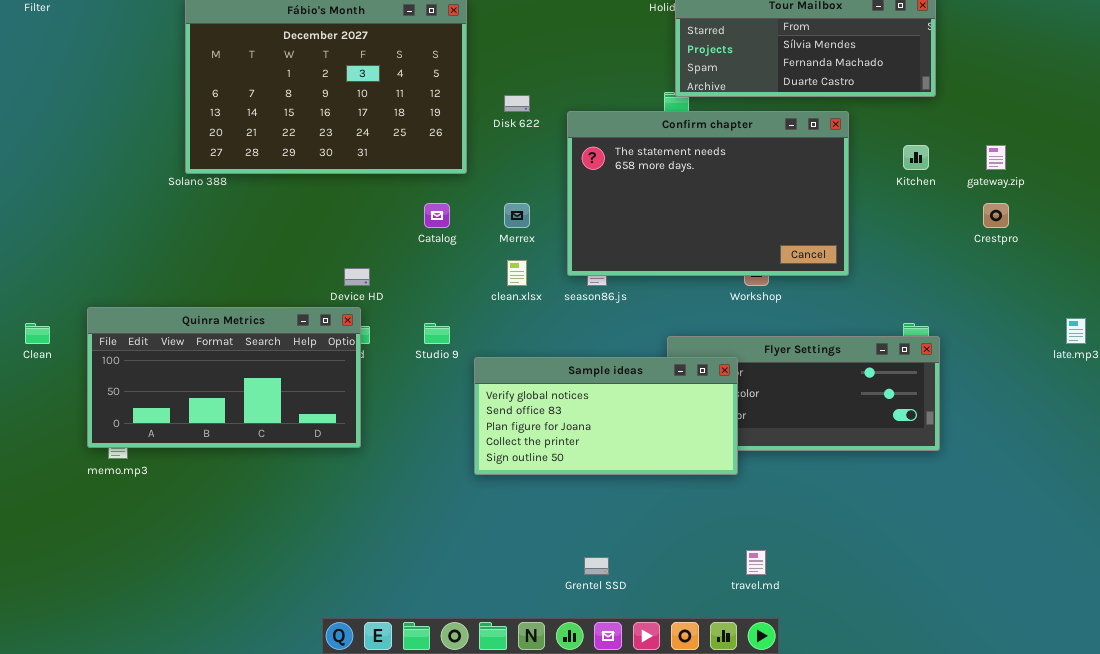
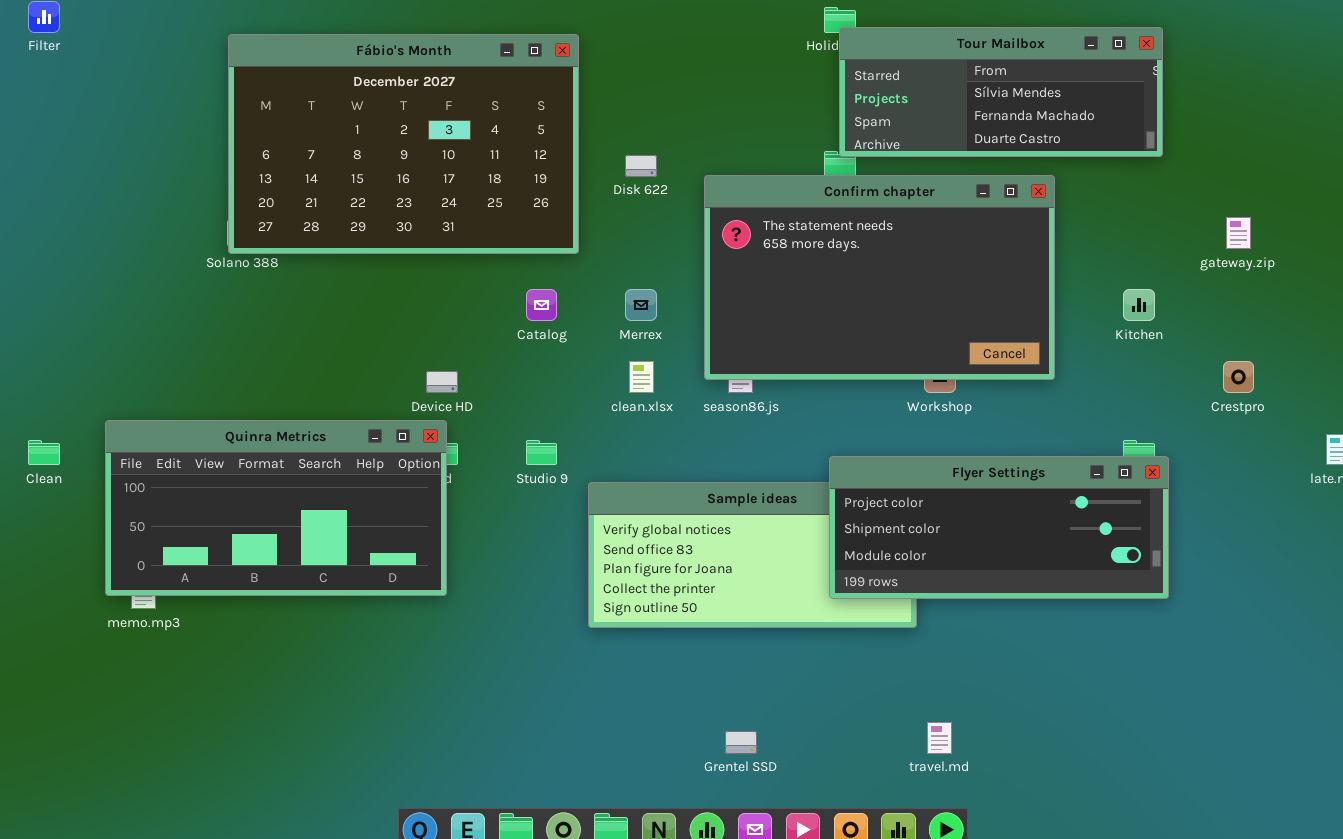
Kitchen: [903,145,929,170] -> [1123,289,1155,321], moved
Crestpro: [983,203,1009,228] -> [1223,361,1254,393], moved
Flyer Settings: [667,336,940,451] -> [829,456,1169,599], raised

